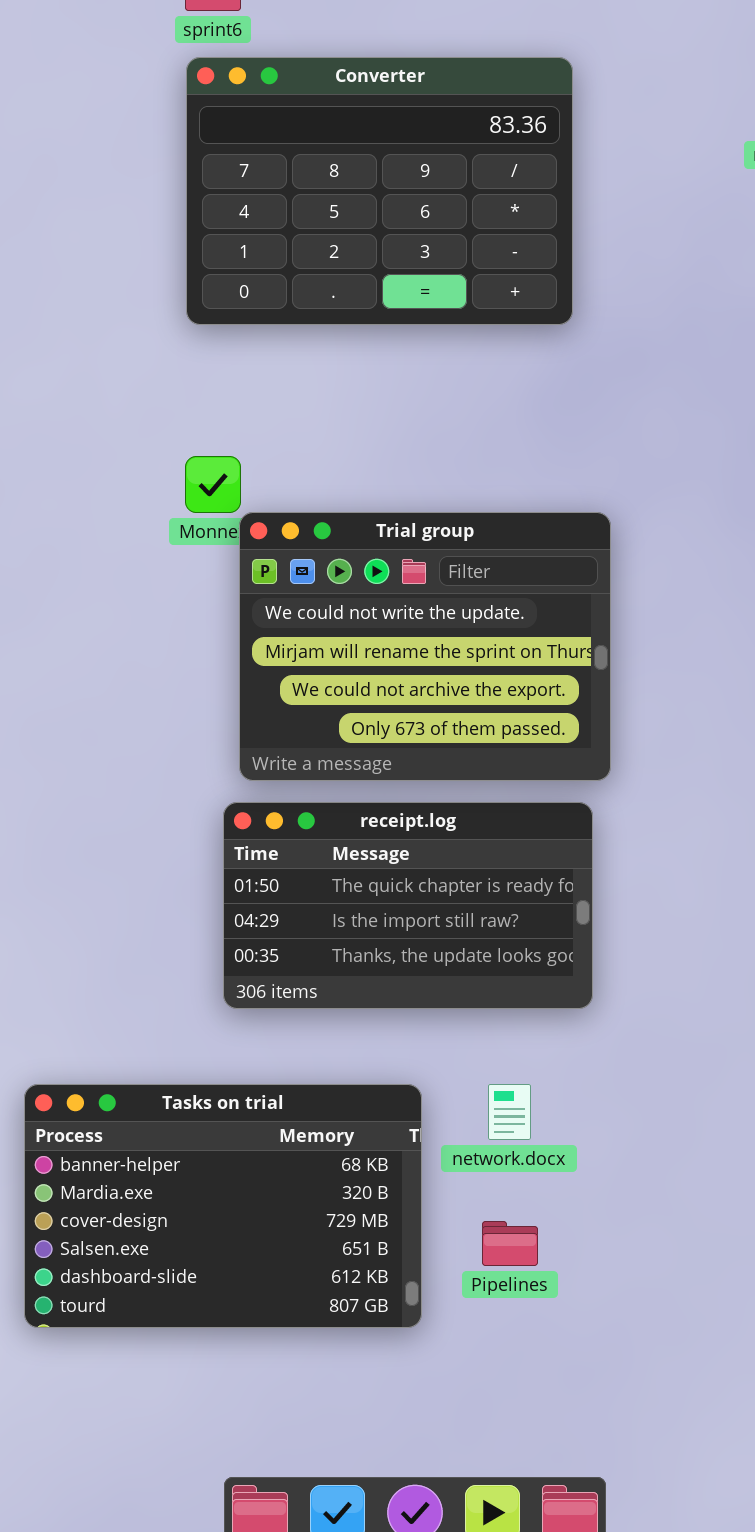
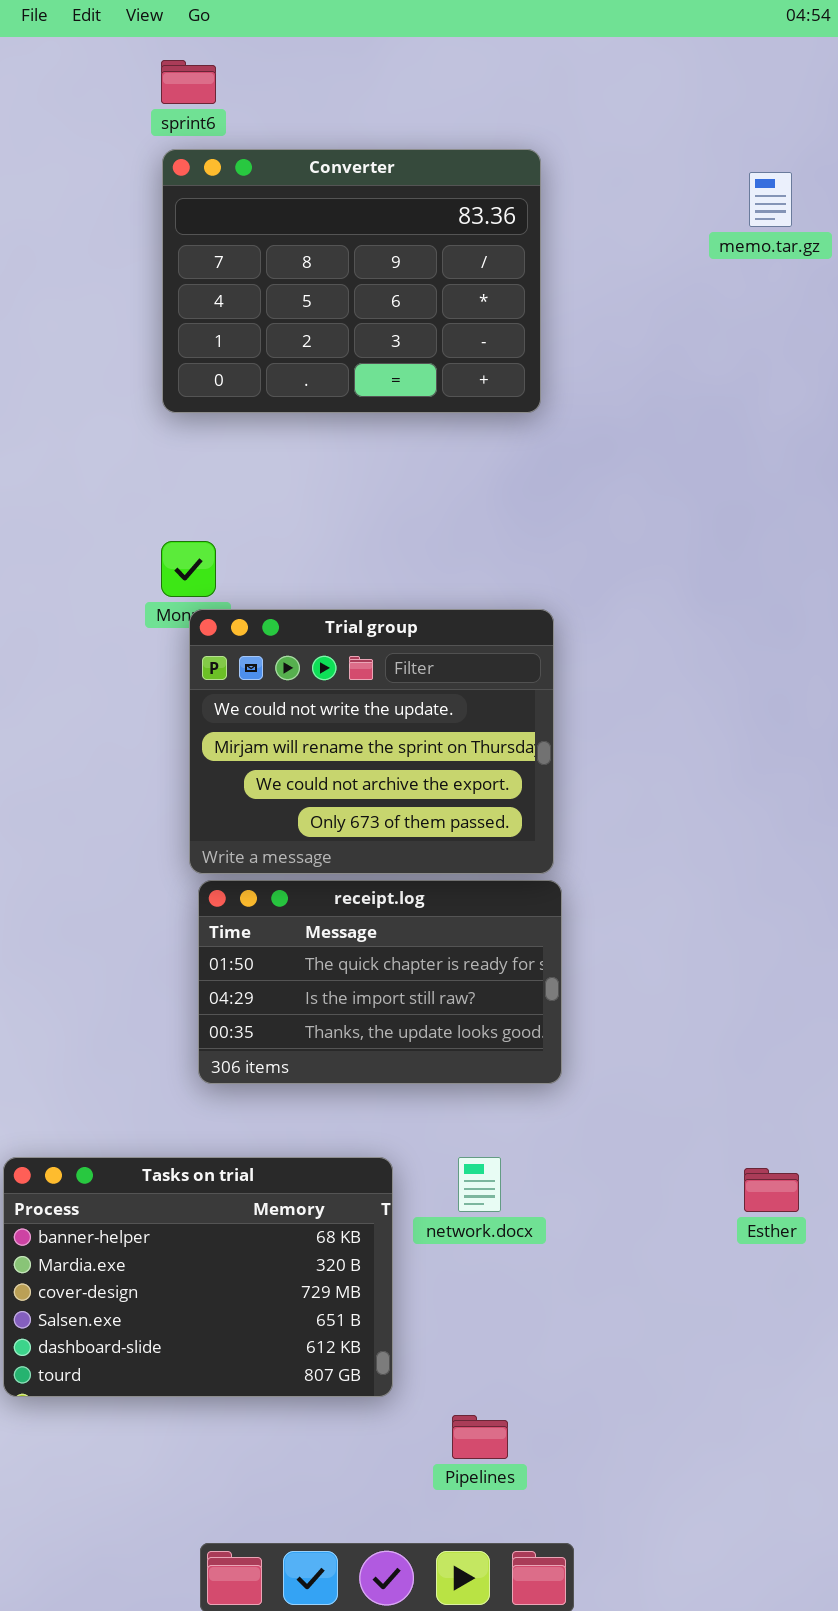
Trial group: [239,512,611,781] -> [189,609,554,874], moved
Pipelines: [482,1221,538,1266] -> [452,1415,508,1459], moved

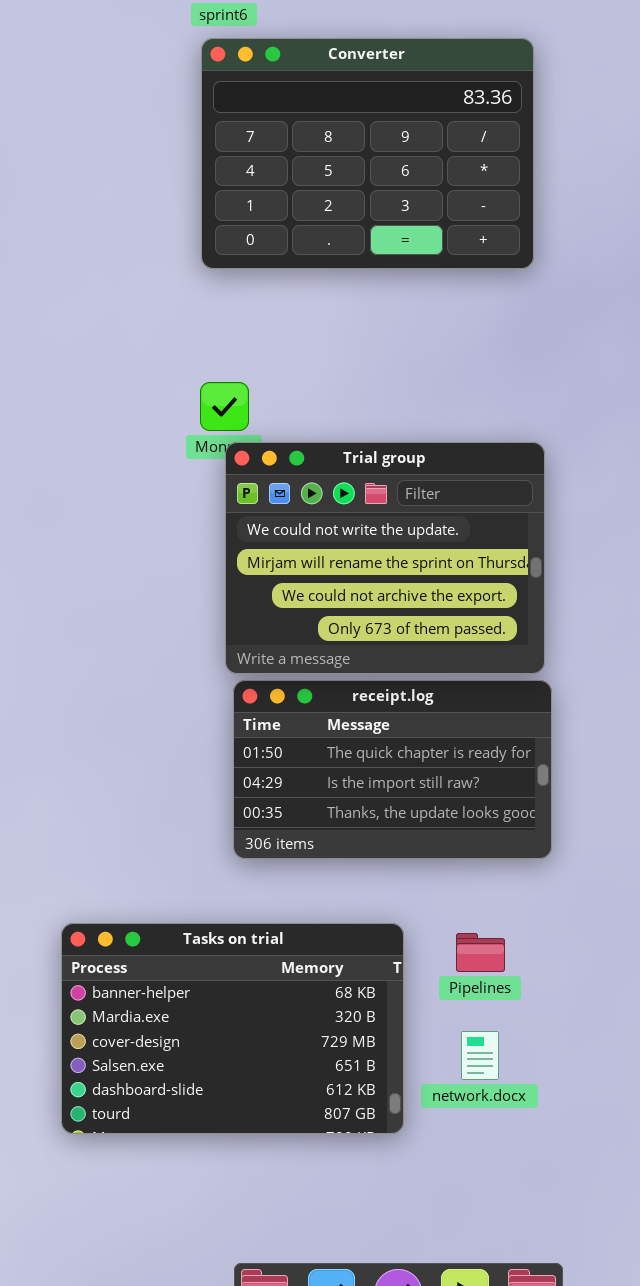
network.docx: [458,1157,501,1212] -> [461,1031,499,1080], moved
Pipelines: [452,1415,508,1459] -> [456,933,505,972], moved

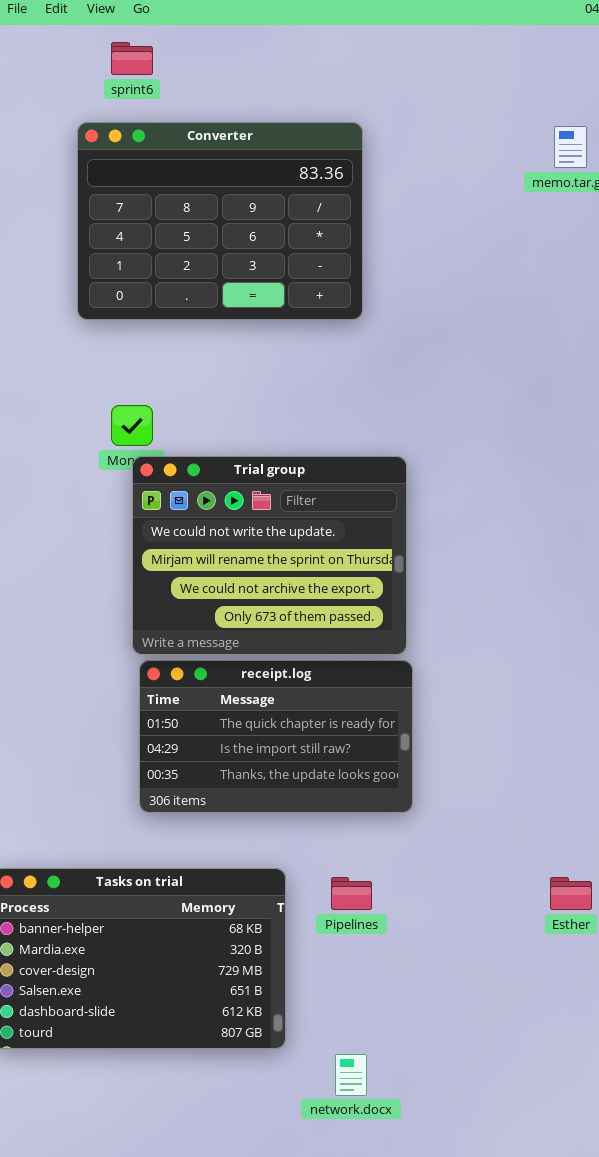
Converter: [201,38,534,269] -> [77,122,363,320], moved
network.docx: [461,1031,499,1080] -> [335,1054,367,1096], moved

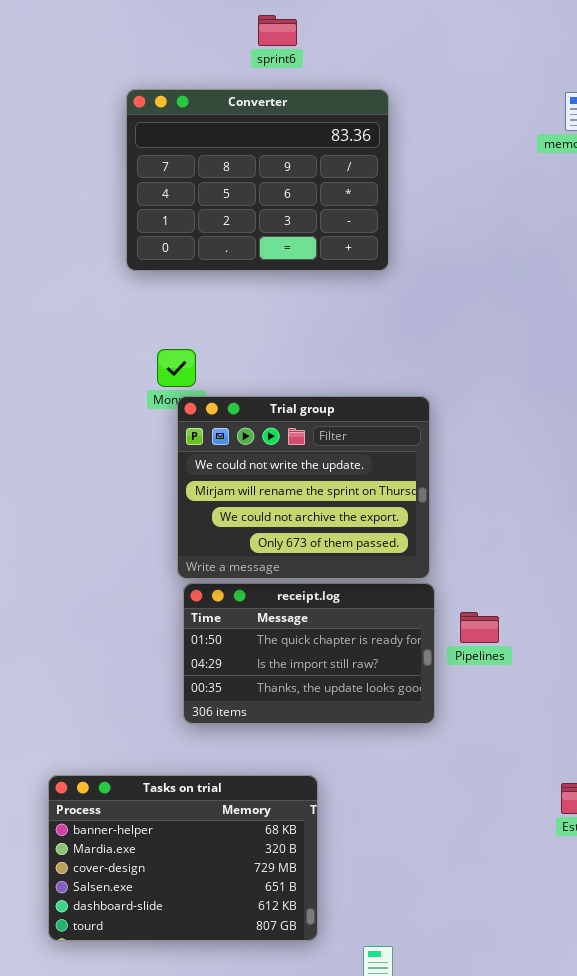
sprint6: [111,42,153,75] -> [258,15,297,46], moved
Pipelines: [331,877,372,910] -> [460,612,499,643], moved

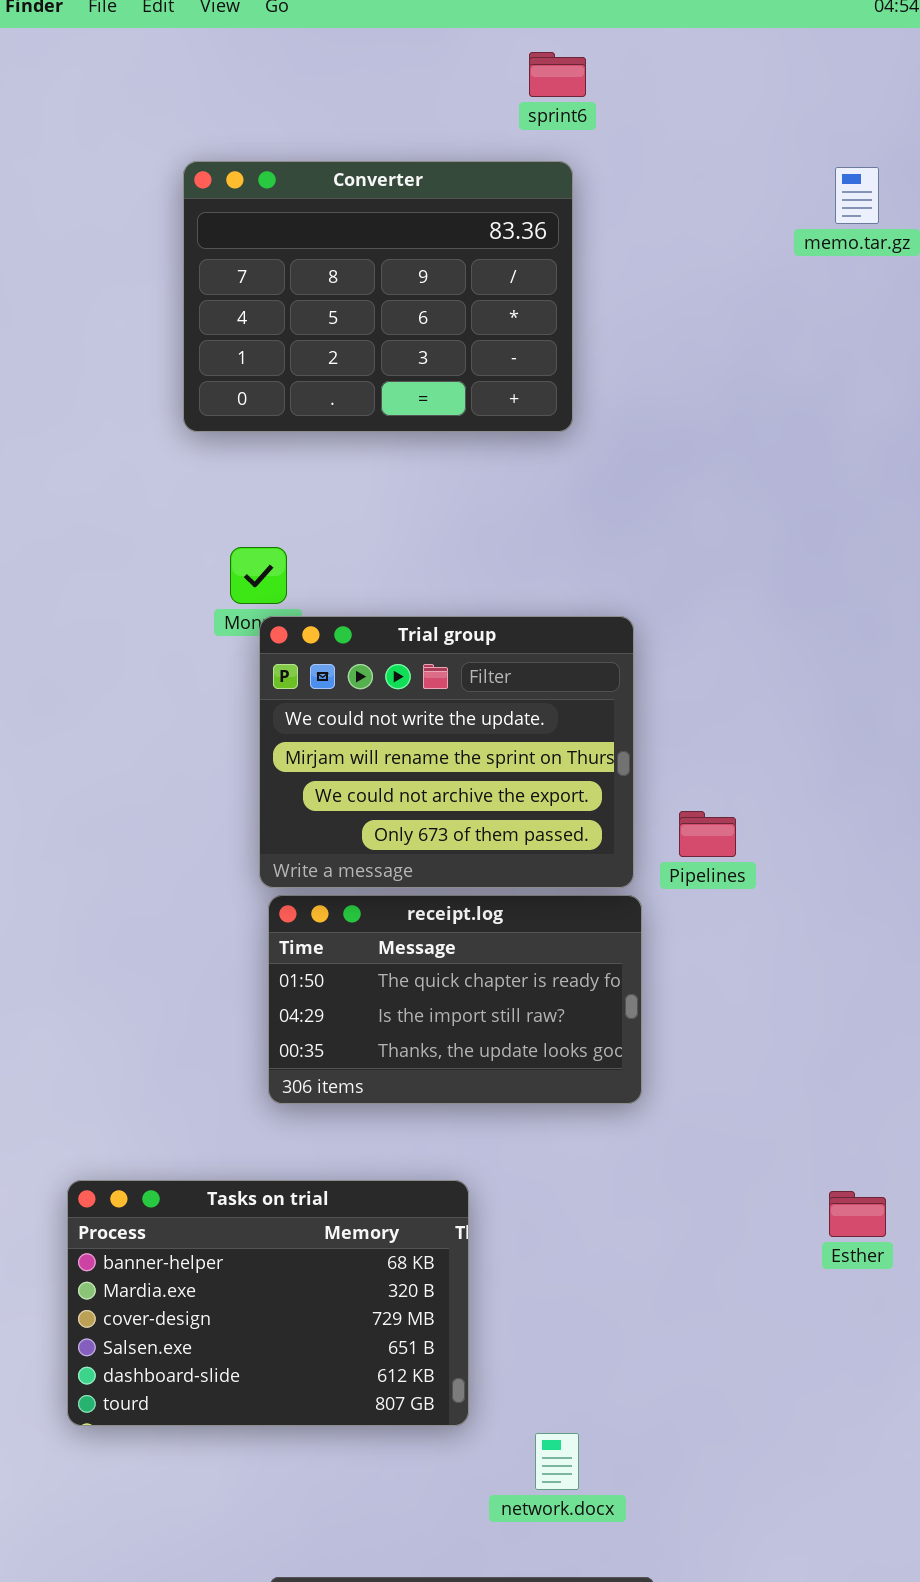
sprint6: [258,15,297,46] -> [529,52,586,97], moved
Pipelines: [460,612,499,643] -> [679,811,736,857], moved

